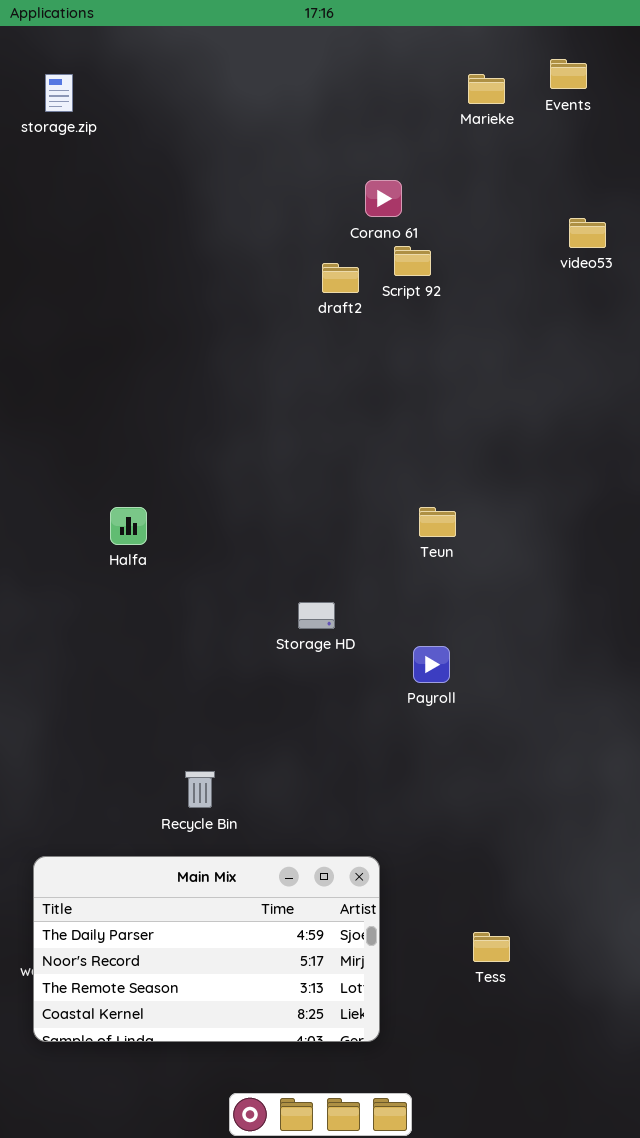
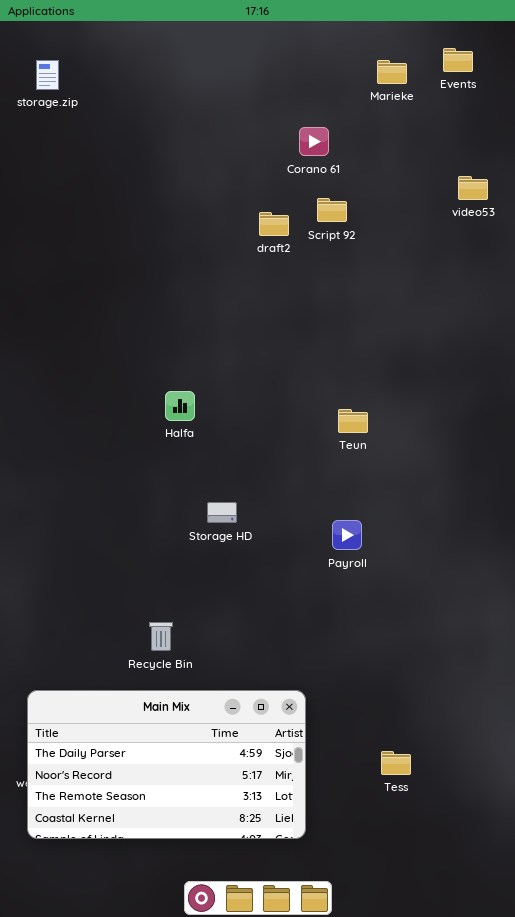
Corano 61: [365,180,402,217] -> [299,127,329,156], moved
Halfa: [110,507,147,545] -> [165,391,195,421], moved
Storage HD: [298,602,335,629] -> [207,502,237,523], moved

